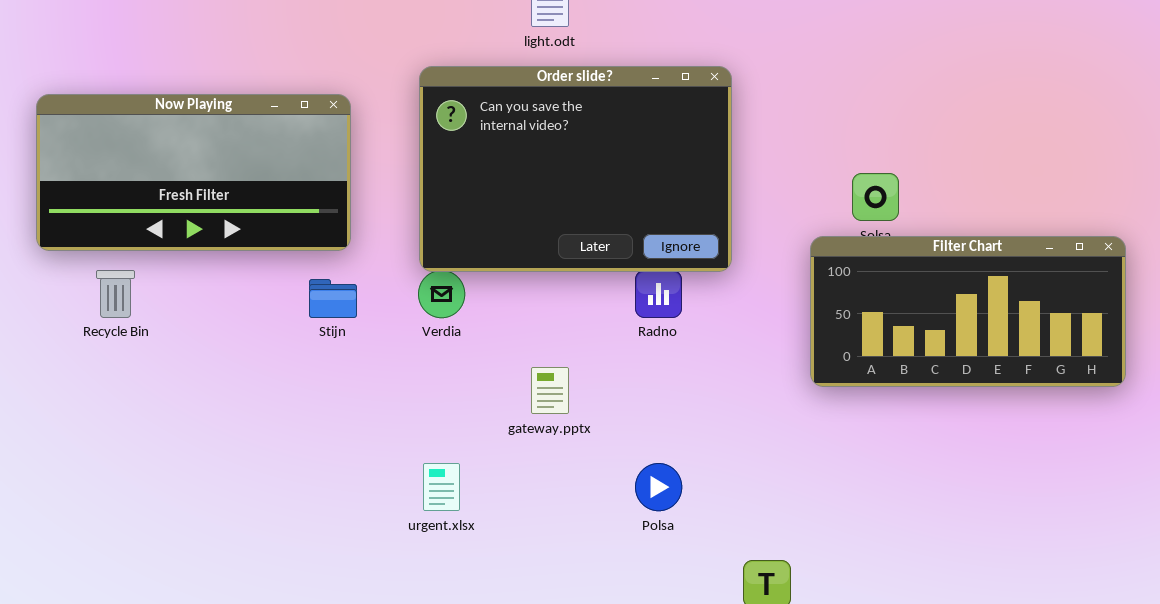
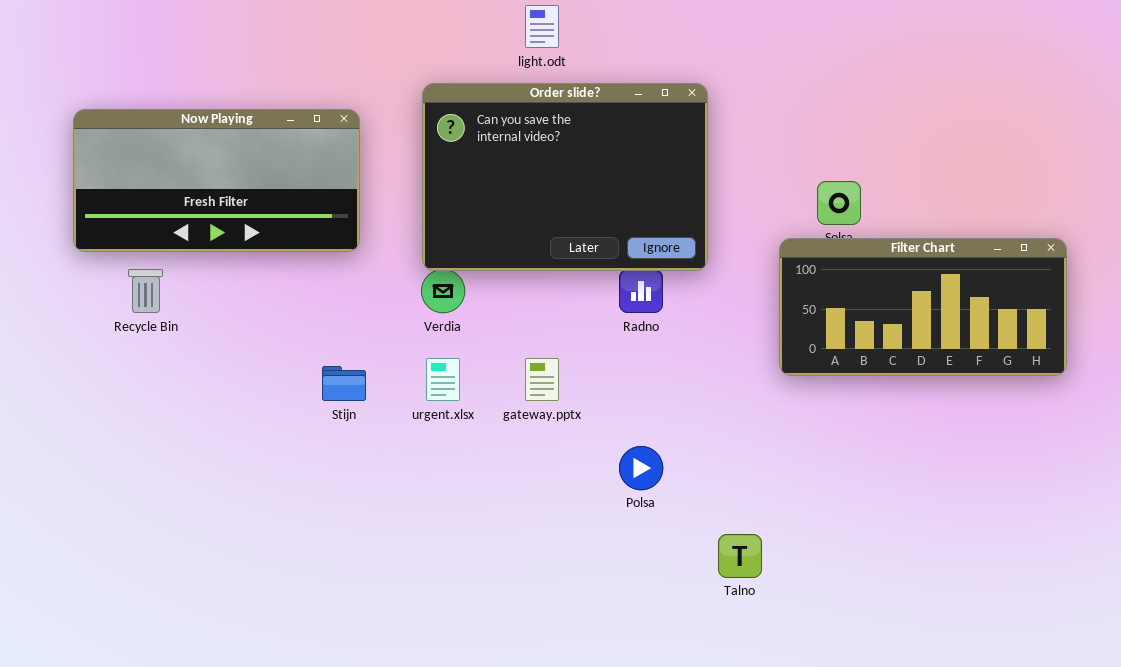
Stijn: [309,279,357,318] -> [322,366,366,401], moved
urgent.xlsx: [423,463,460,511] -> [426,358,460,401], moved

